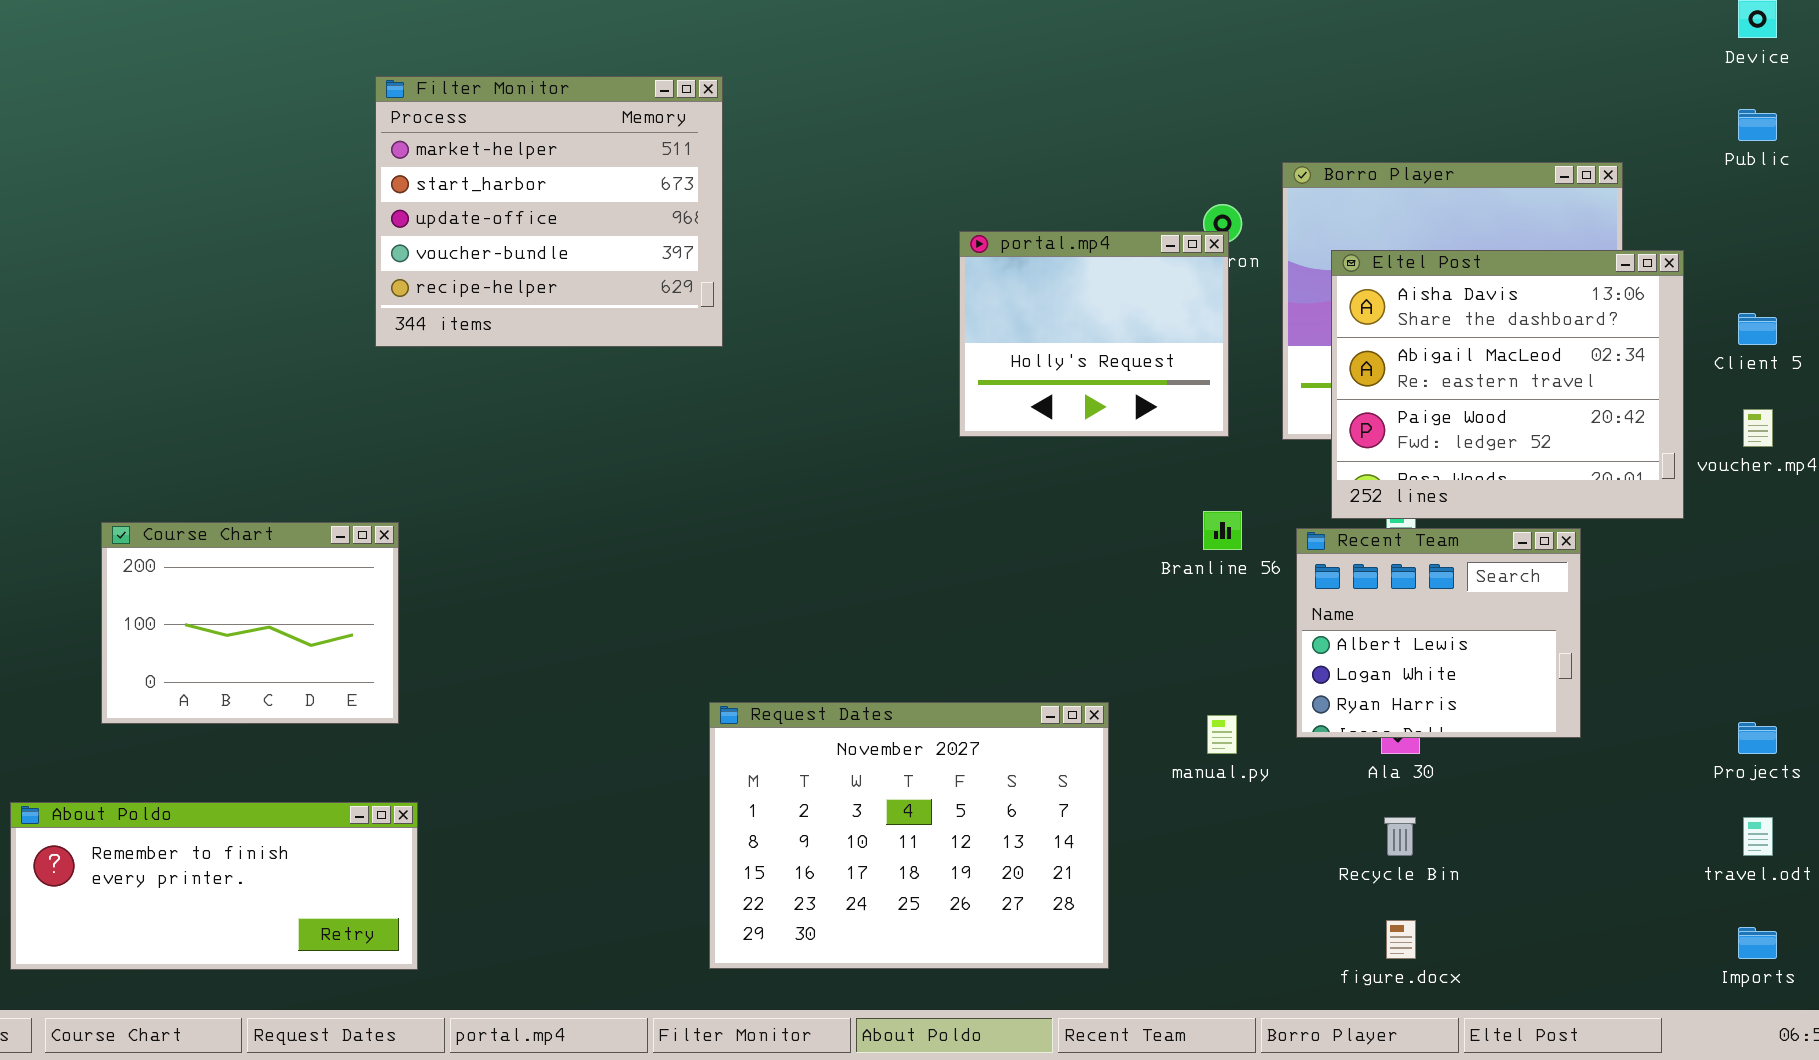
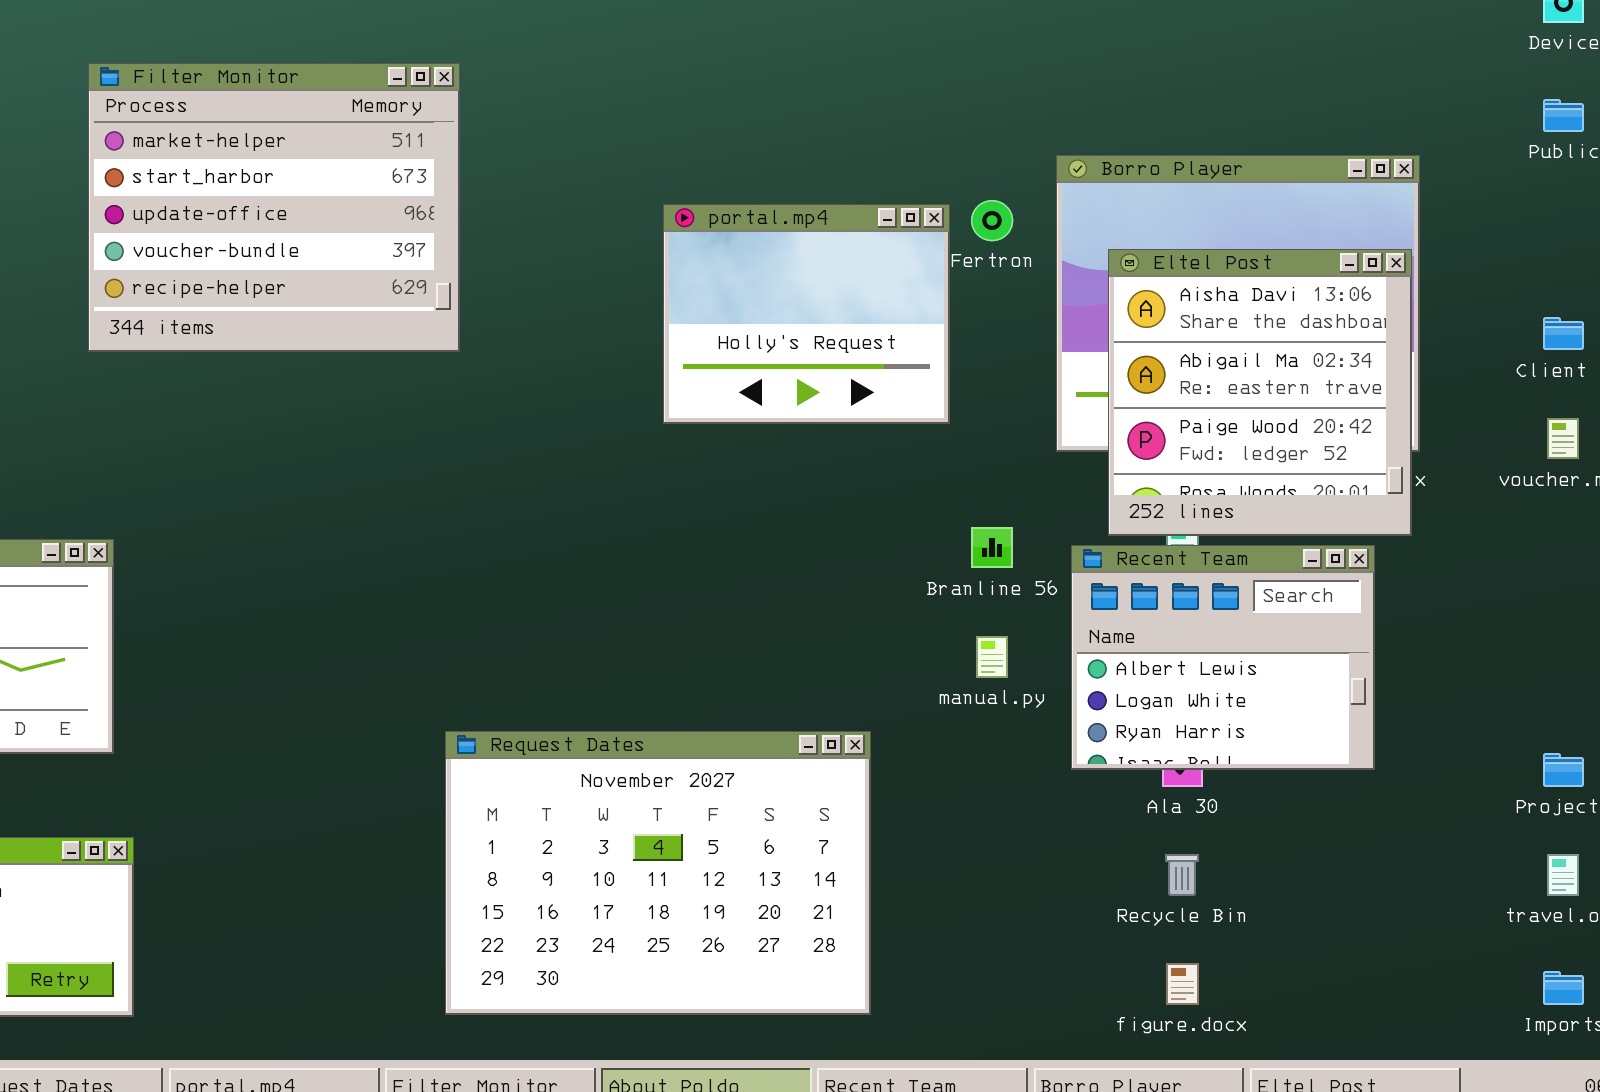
portal.mp4: [959,231,1229,437] -> [663,204,950,424], moved
Eltel Post: [1331,250,1684,519] -> [1108,249,1412,536], resized
manual.py: [1207,715,1237,754] -> [976,636,1008,678], moved

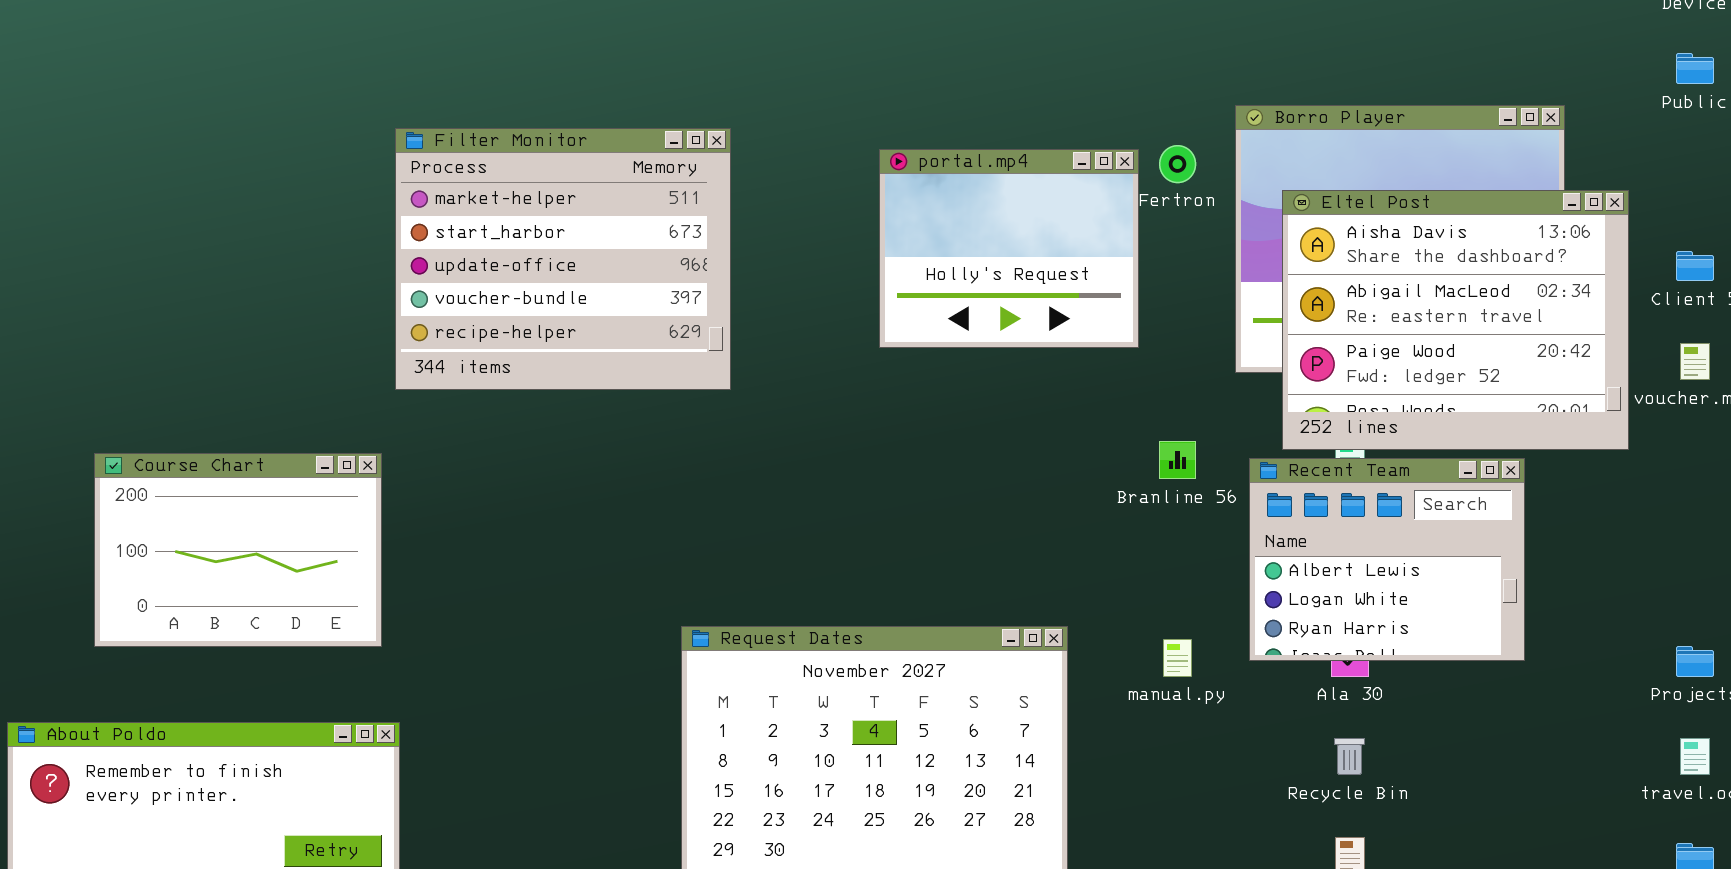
Filter Monitor: [88,63,460,352] -> [395,128,731,390], moved
Eltel Post: [1108,249,1412,536] -> [1282,190,1629,450], resized
manual.py: [976,636,1008,678] -> [1163,639,1192,677], moved

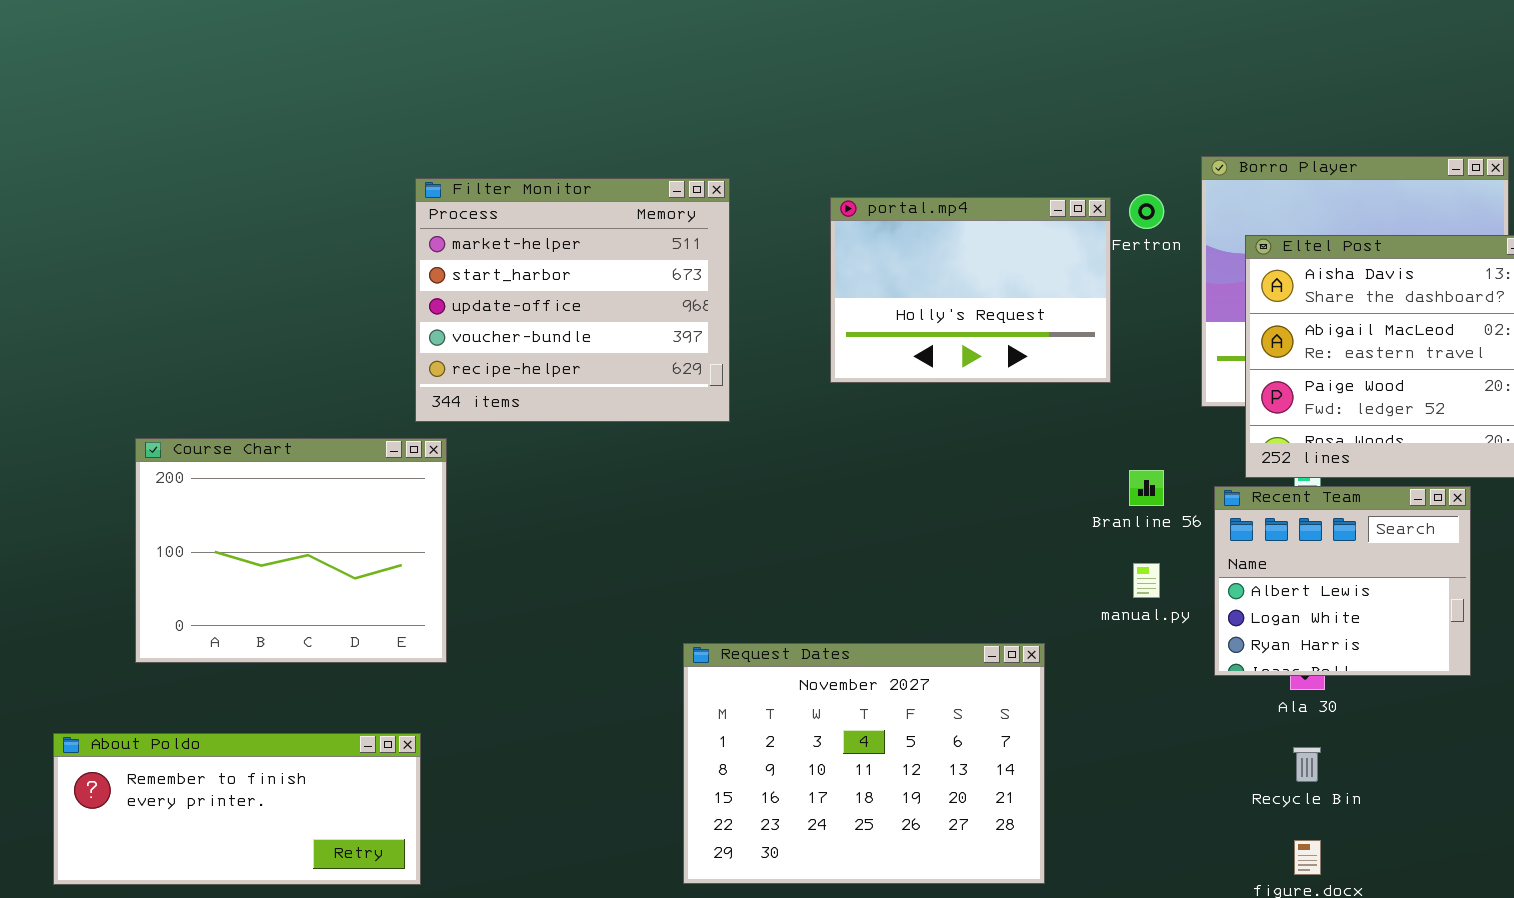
portal.mp4: [879,149,1139,348] -> [830,197,1111,383], resized
Course Chart: [94,453,382,647] -> [135,438,447,663], resized
manual.py: [1163,639,1192,677] -> [1133,563,1160,598], moved

